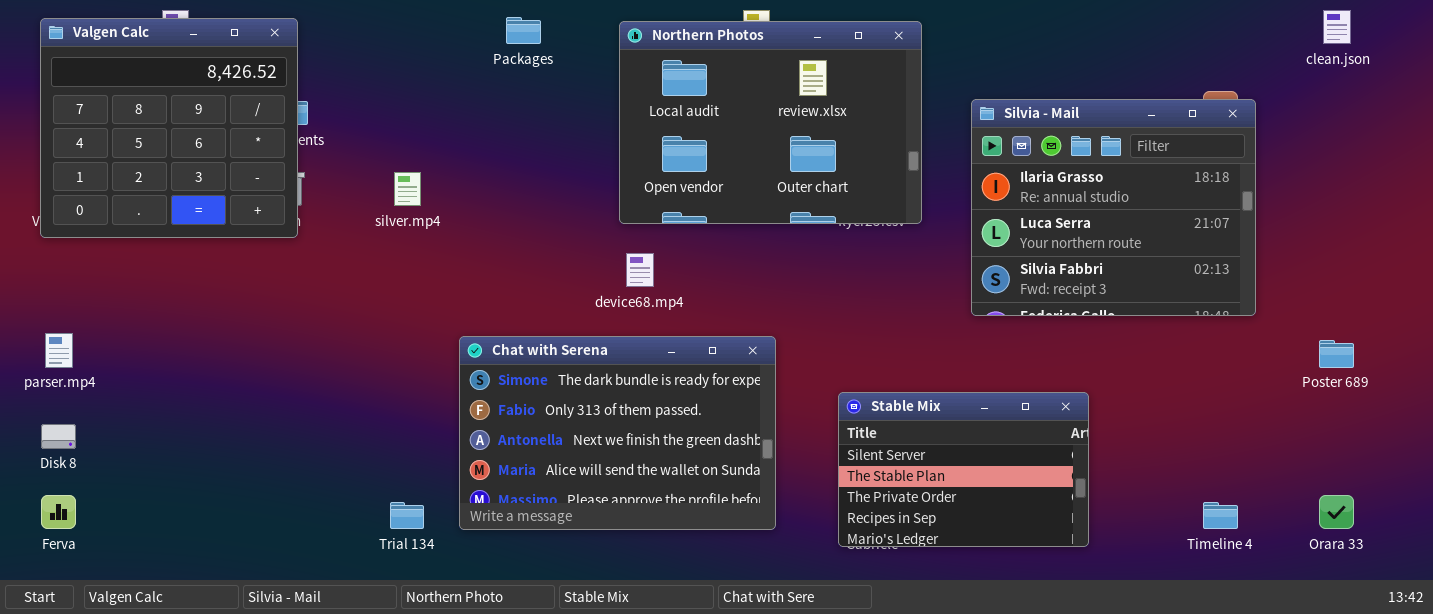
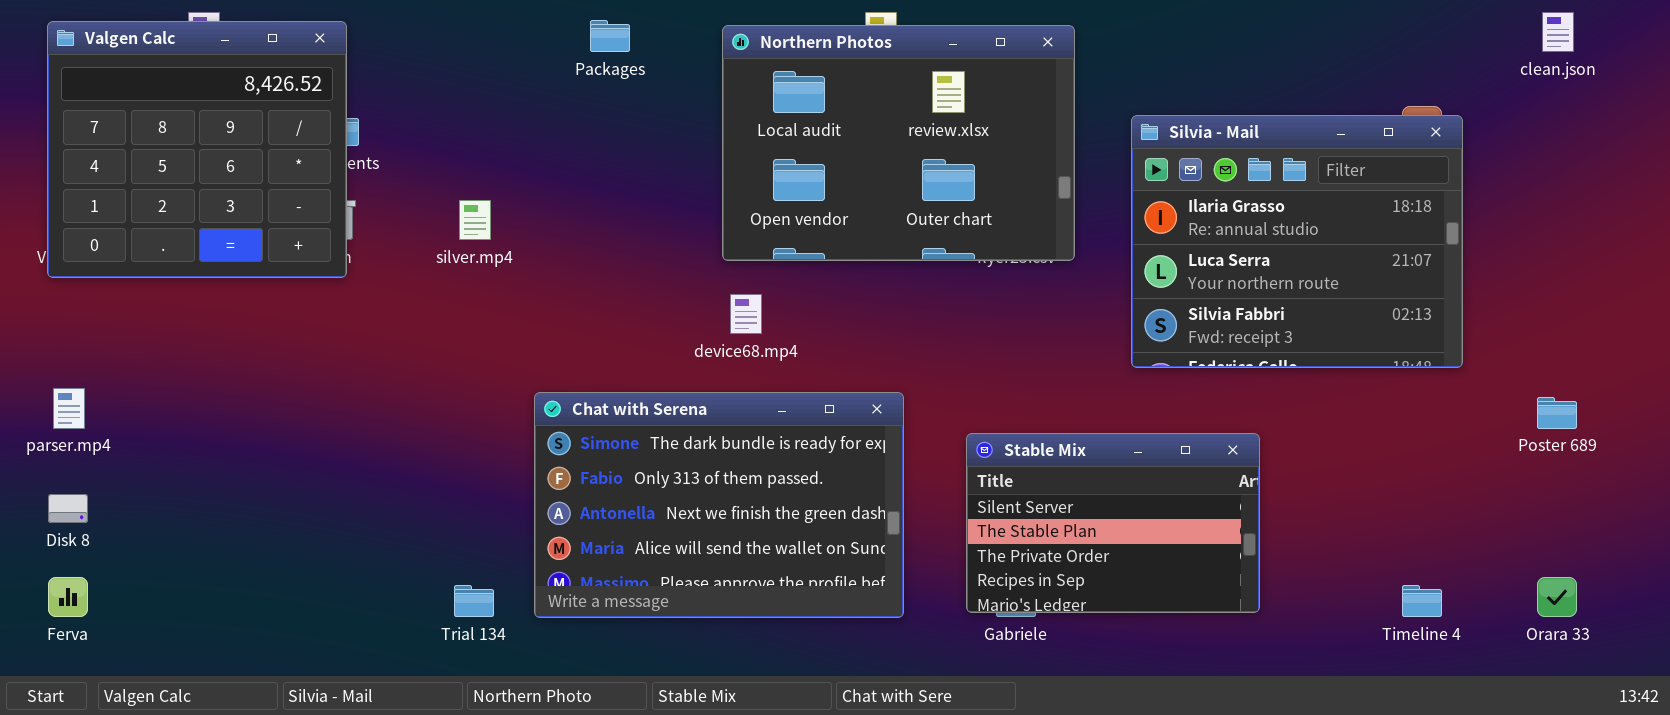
Stable Mix: [838,392,1089,547] -> [966,433,1260,613], moved

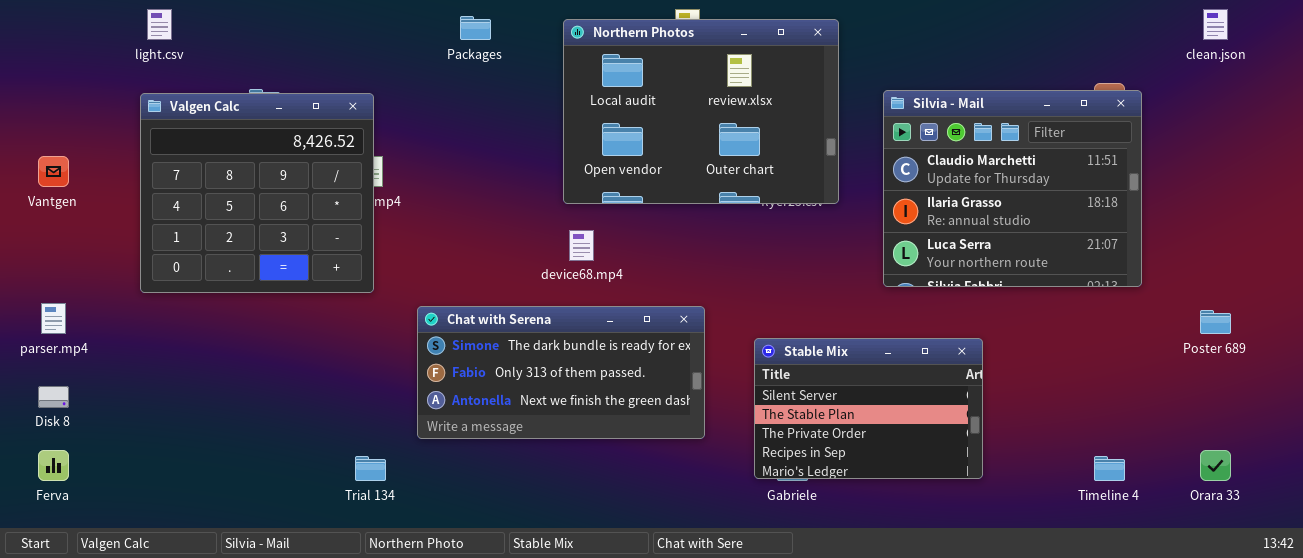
Valgen Calc: [47,21,347,278] -> [140,93,374,293], moved
Silvia - Mail: [1131,115,1463,368] -> [883,90,1142,287], scrolled up 1 row
Chat with Serena: [534,392,904,618] -> [417,306,705,439], resized

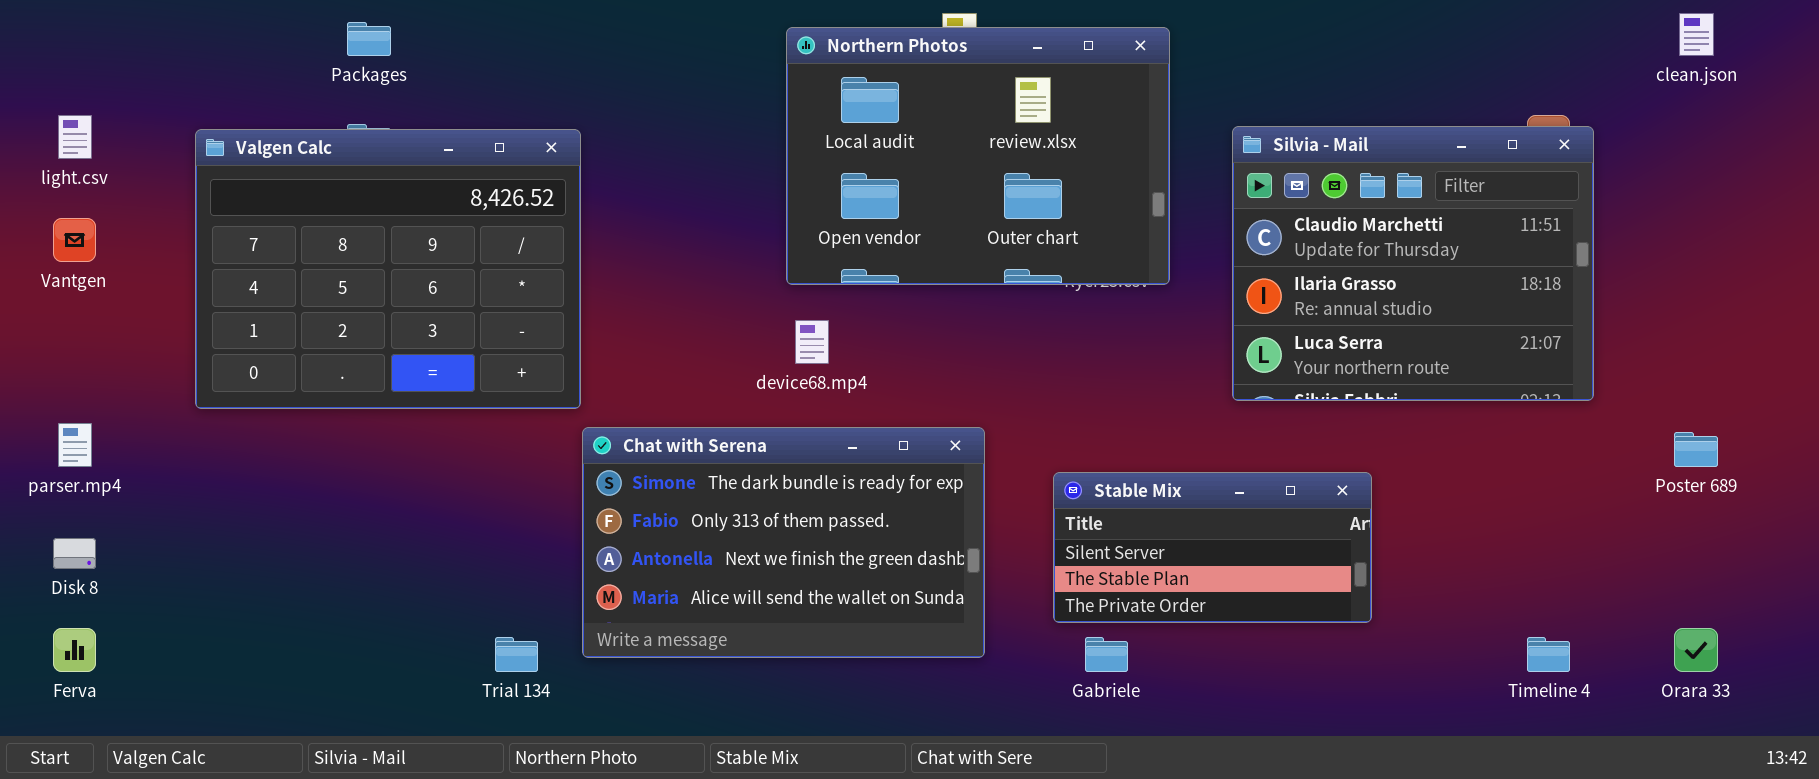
light.csv: [147,9,172,40] -> [58,115,92,159], moved
Packages: [460,16,491,40] -> [347,22,391,56], moved
Valgen Calc: [140,93,374,293] -> [195,129,581,409], resized
Chat with Serena: [417,306,705,439] -> [582,427,985,658], resized
Stable Mix: [754,338,983,479] -> [1053,472,1372,623], resized

